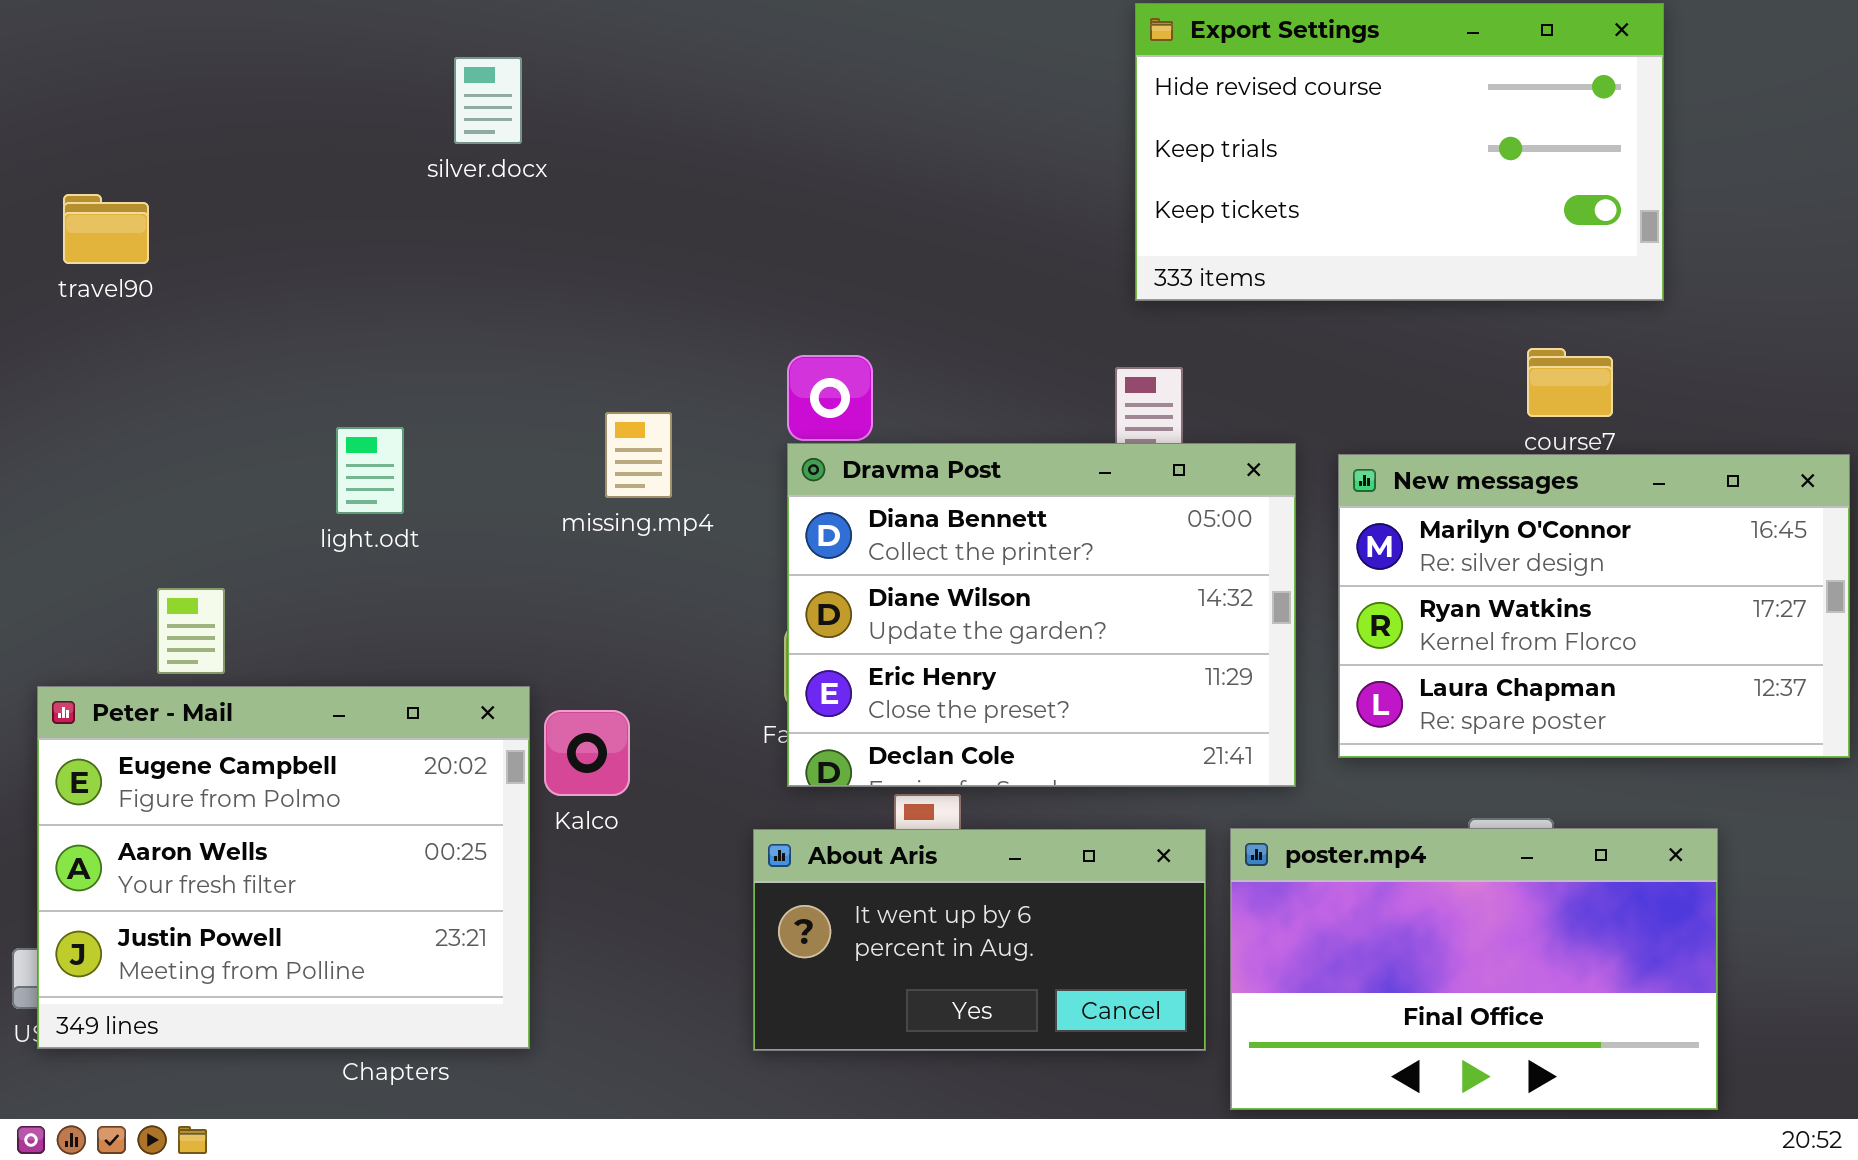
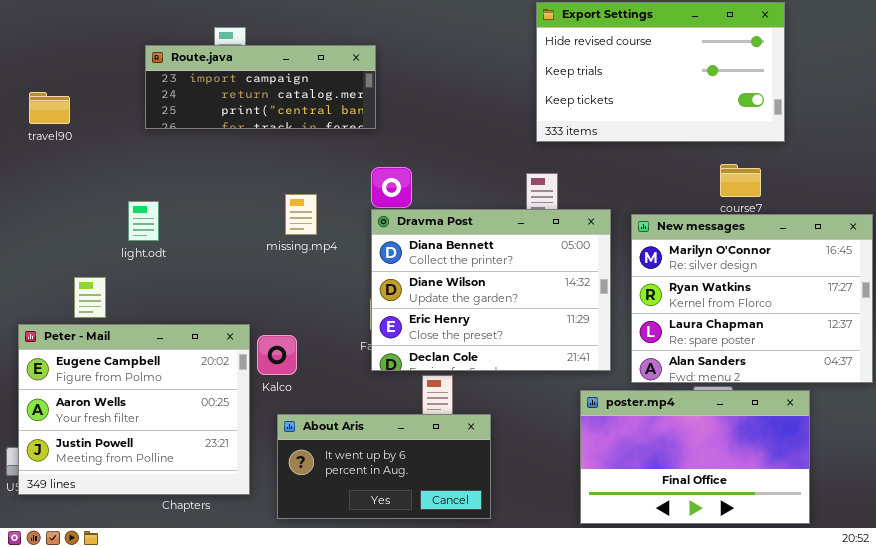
Route.java: none -> [145,45,376,129], opened
light.odt: [336,427,404,514] -> [128,201,159,241], moved
New messages: [1338,454,1850,758] -> [631,214,873,383], resized
About Aris: [753,829,1206,1051] -> [277,414,491,519], moved

